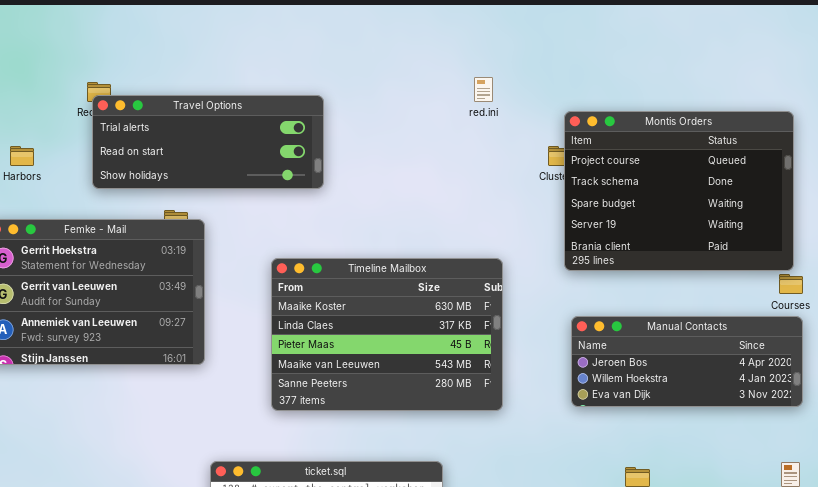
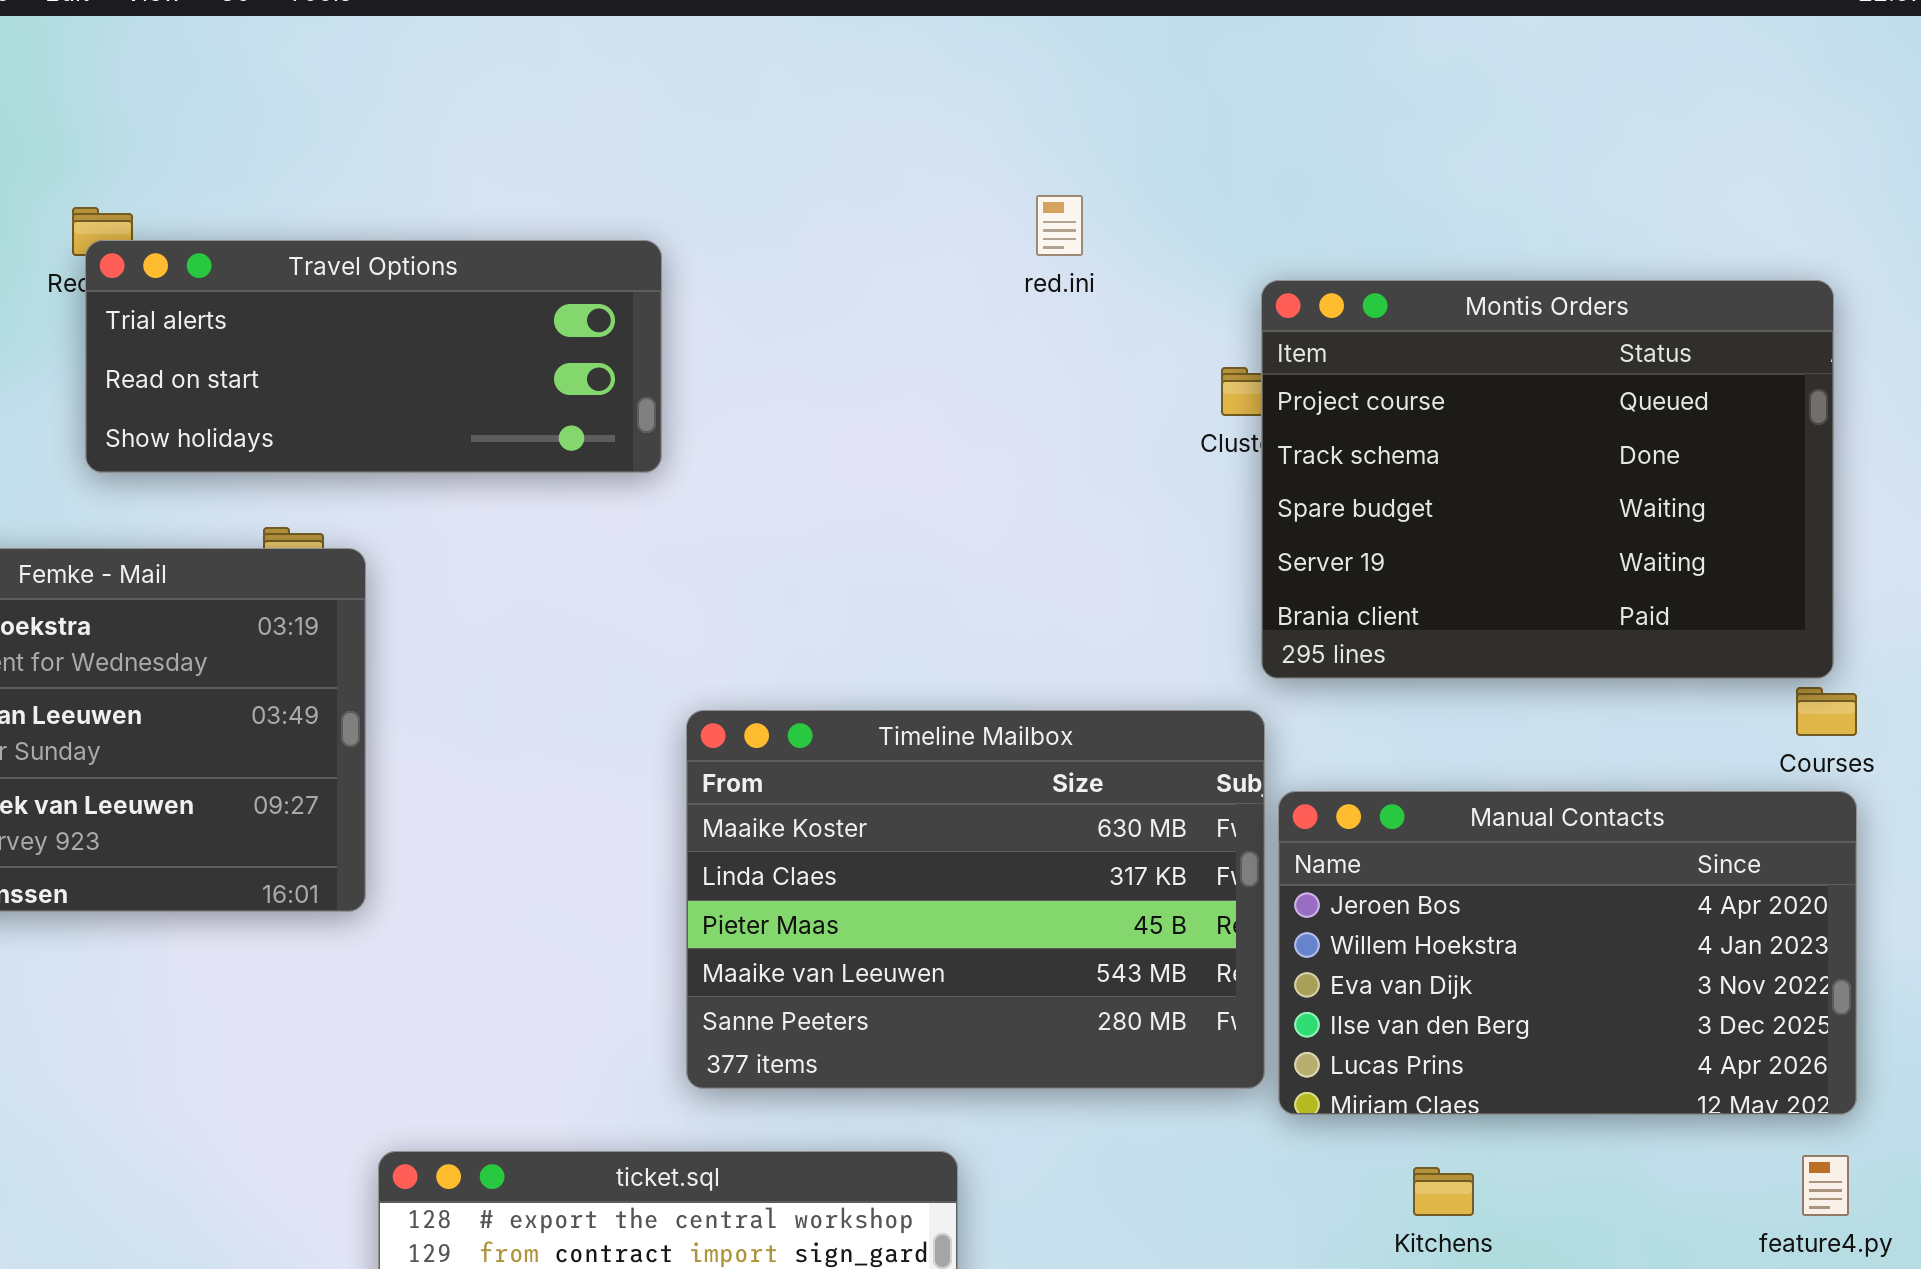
Timeline Mailbox: [271,258,503,411] -> [686,710,1265,1089], moved
Manual Contacts: [571,316,803,407] -> [1278,791,1857,1115], resized

